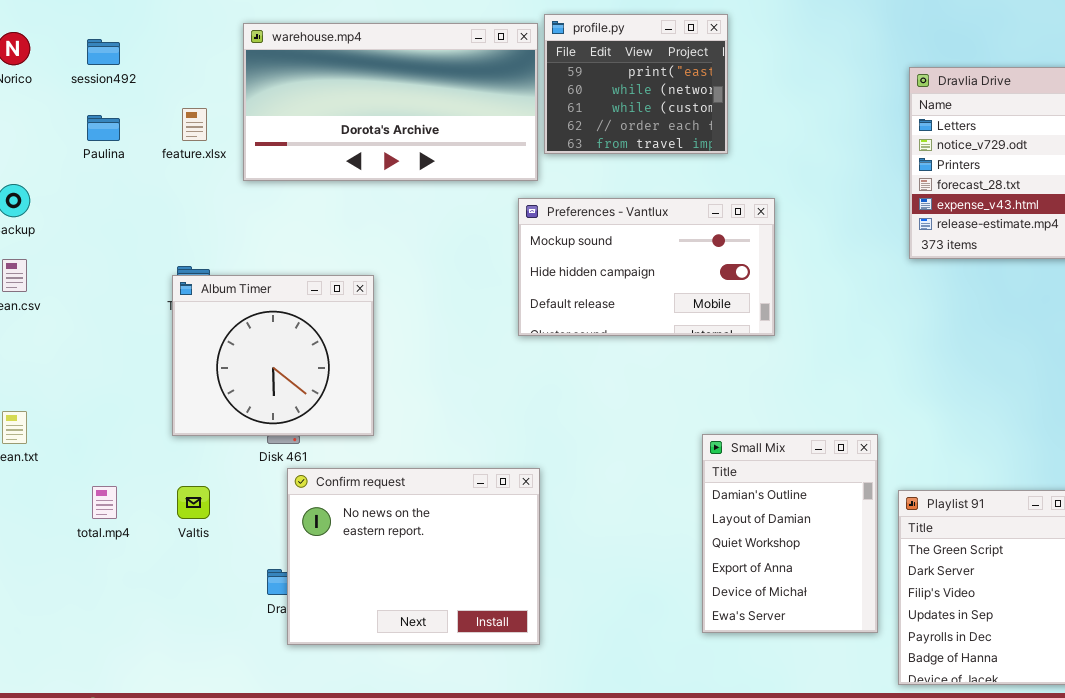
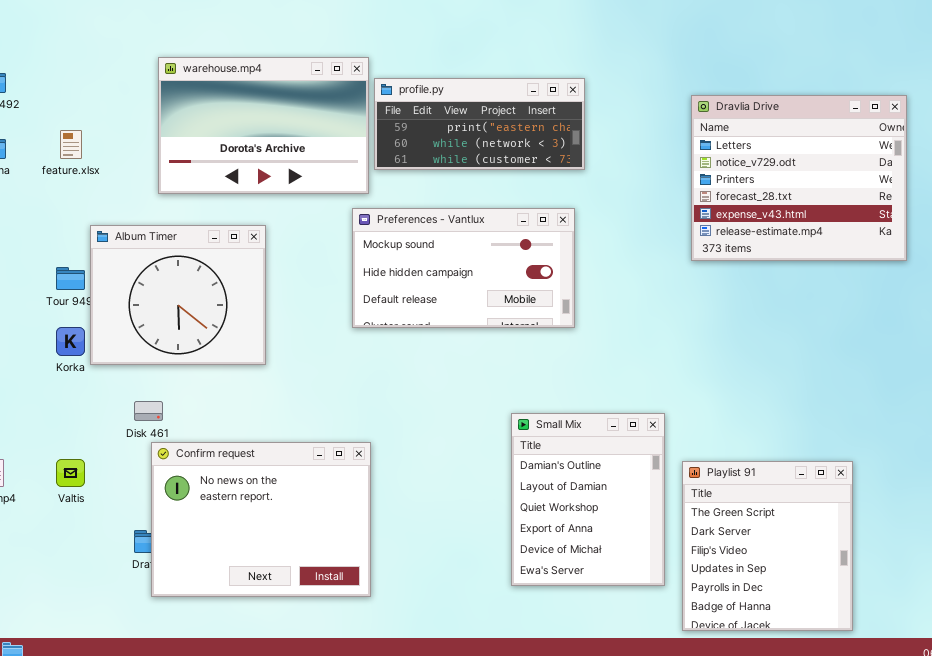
profile.py: [544,14,728,154] -> [374,78,585,170], resized
warehouse.mp4: [243,23,538,181] -> [158,57,369,194], resized
Album Timer: [172,275,374,436] -> [90,225,266,365], moved

